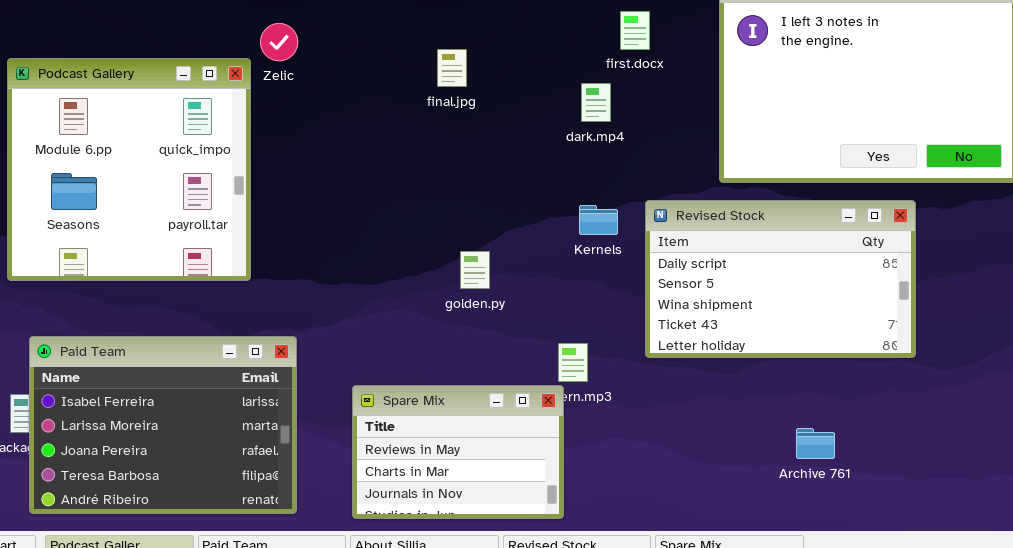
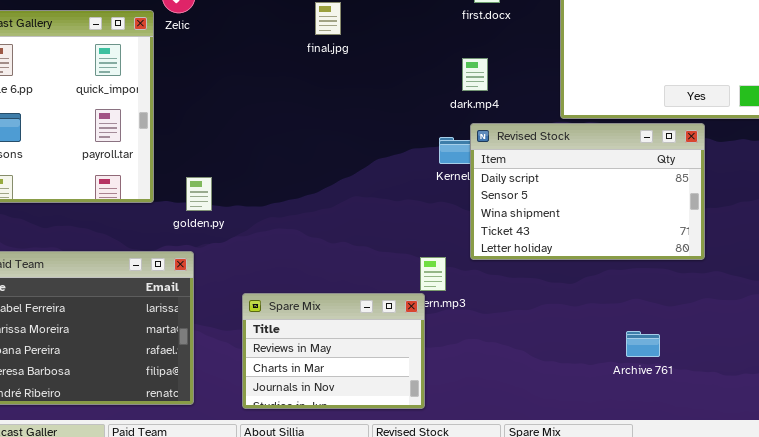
dark.mp4: [581,83,611,122] -> [462,58,488,91], moved
Revised Stock: [645,200,916,358] -> [470,123,705,260], moved
golden.py: [460,251,490,289] -> [186,177,212,211], moved

